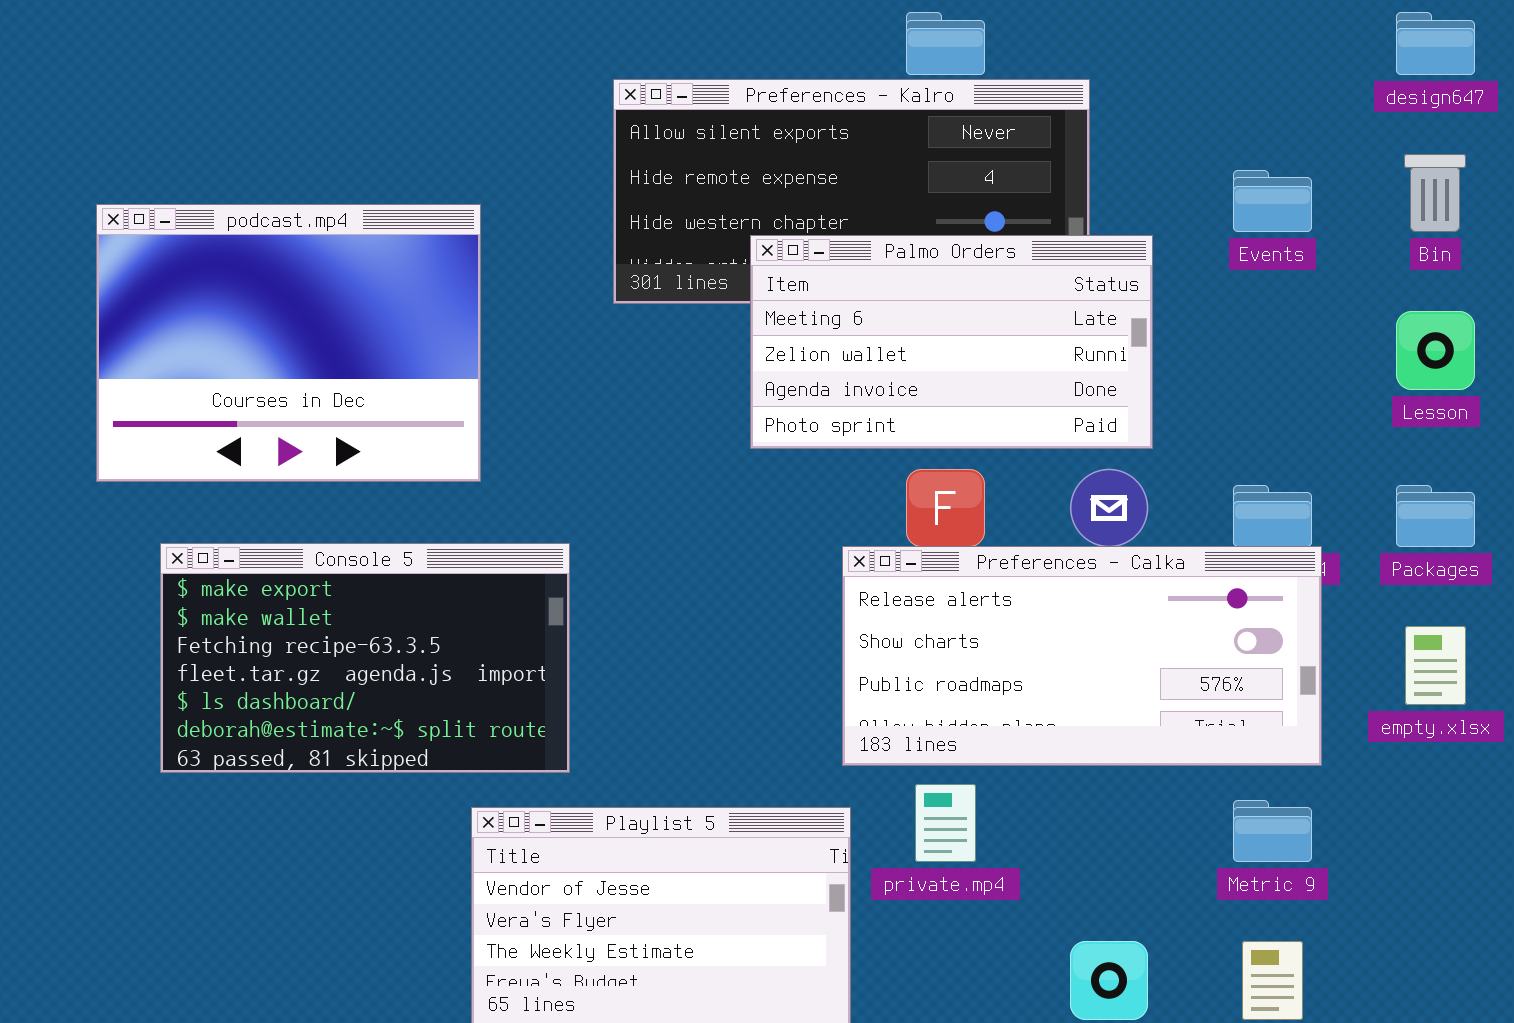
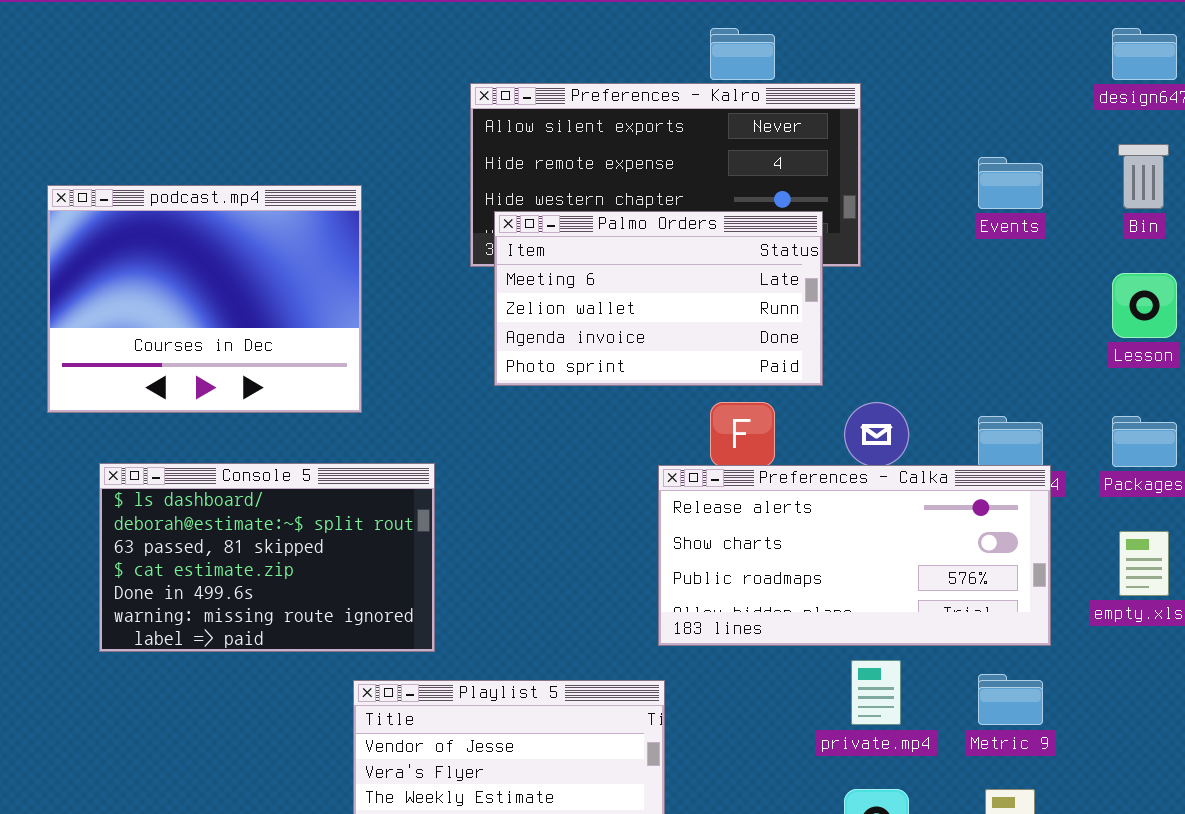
Palmo Orders: [750,235,1153,449] -> [494,211,823,386], moved
Console 5: [160,543,570,773] -> [99,463,435,652], scrolled down 4 rows
private.mp4: [915,784,976,862] -> [851,660,901,725], moved

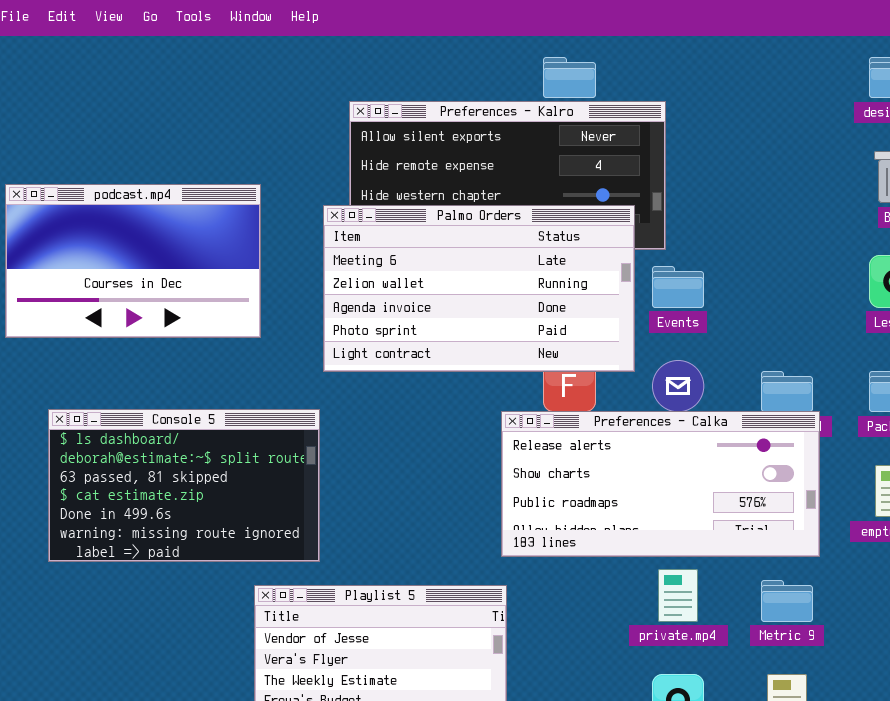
Events: [978,157,1043,209] -> [652,266,704,308], moved
podcast.mp4: [47,185,362,413] -> [5,184,261,338], resized
Palmo Orders: [494,211,823,386] -> [323,205,635,372], resized

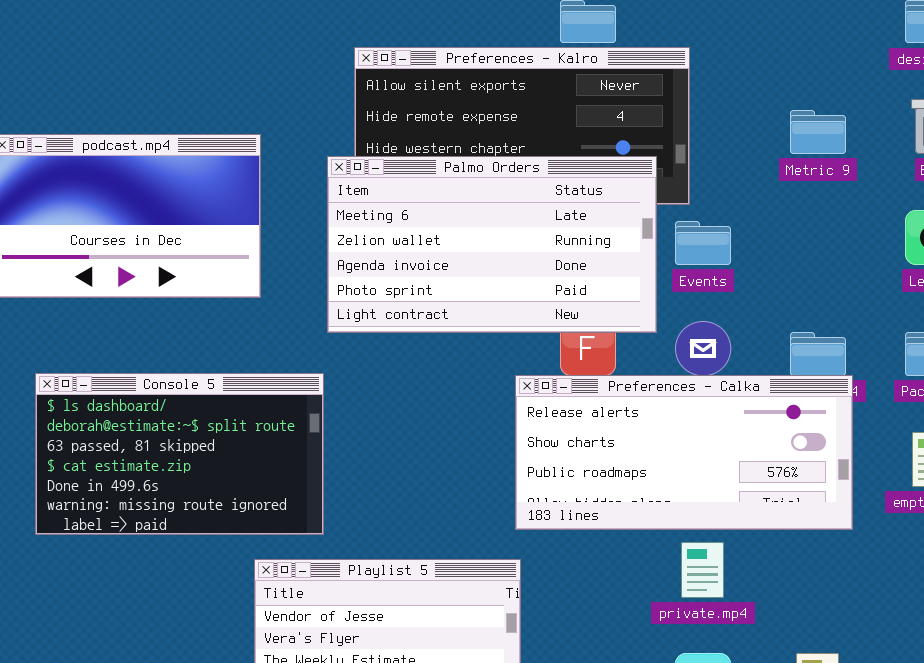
Metric 9: [761,580,813,622] -> [790,110,846,154], moved

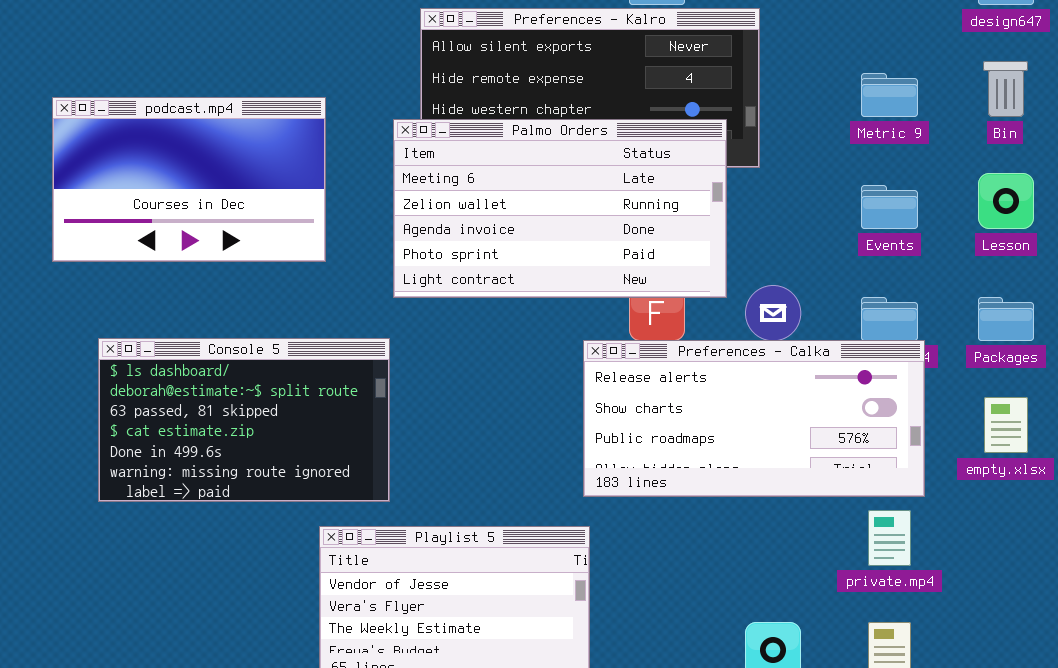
Events: [675,221,731,265] -> [861,185,918,229], moved
private.mp4: [681,542,724,598] -> [868,510,911,566], moved

